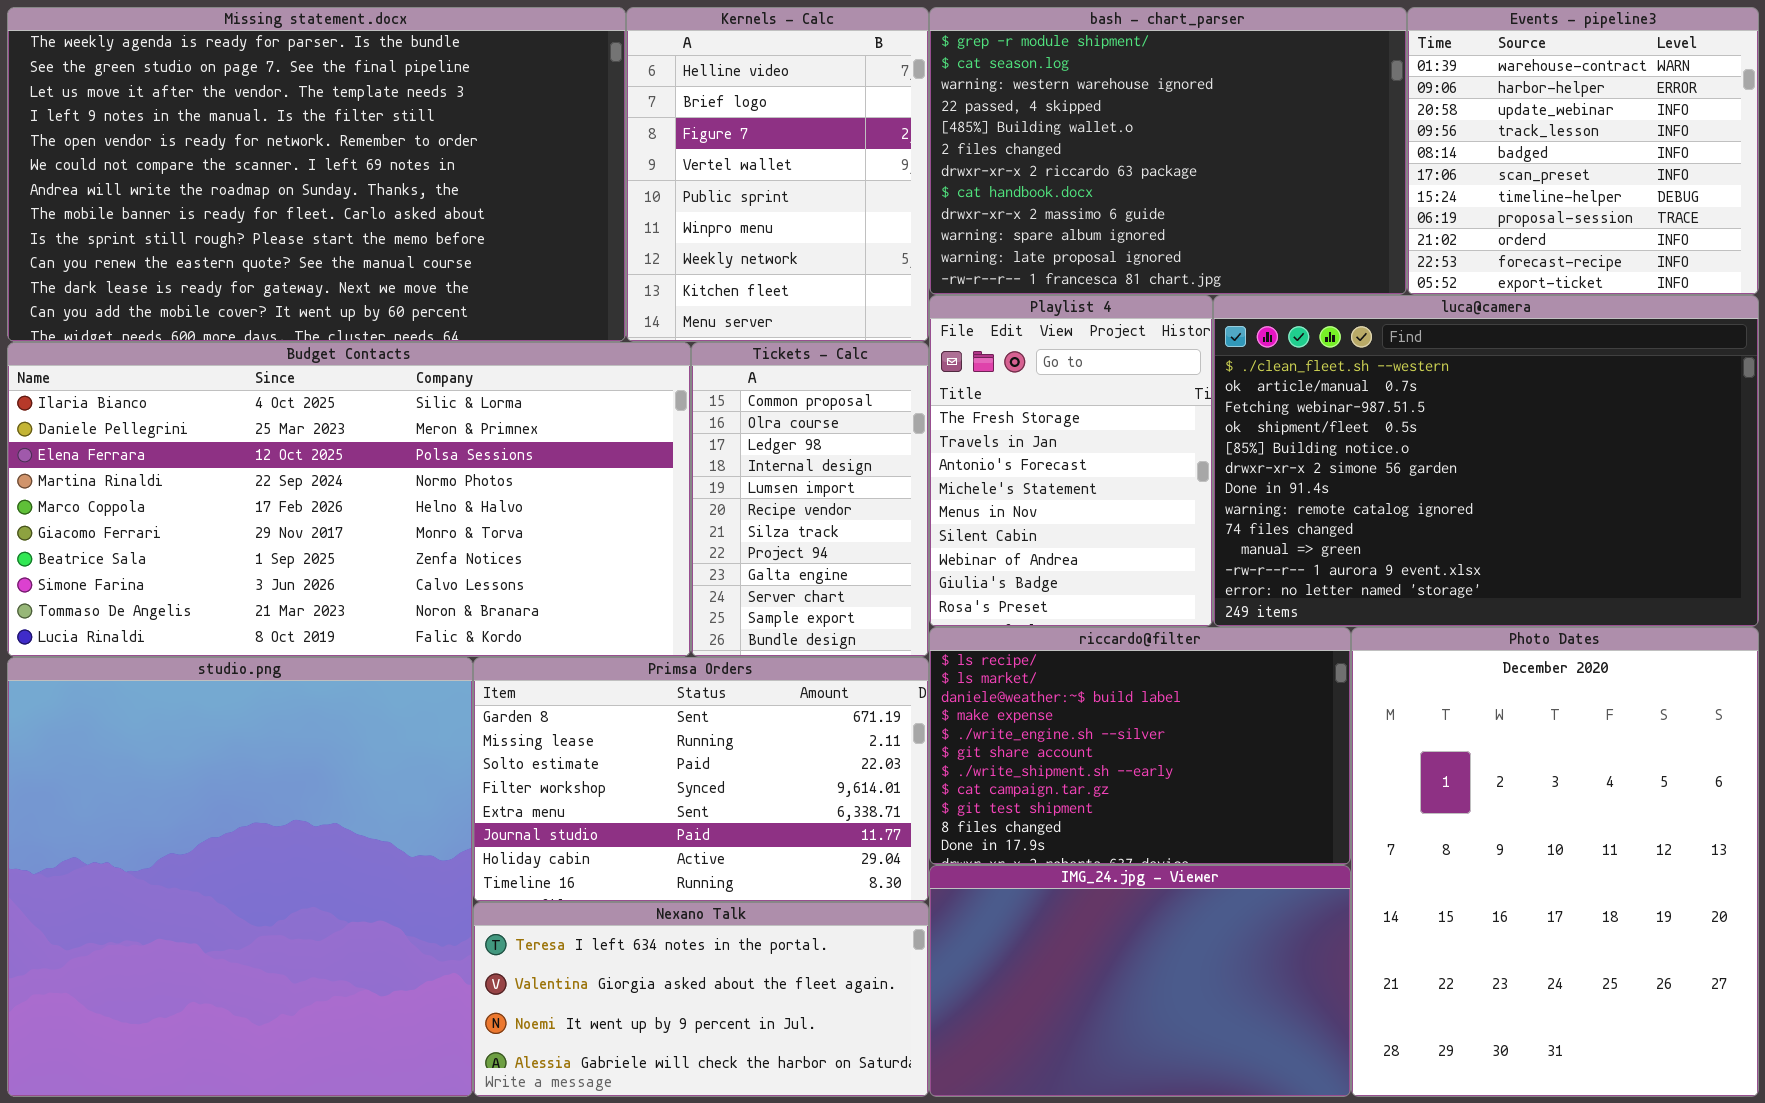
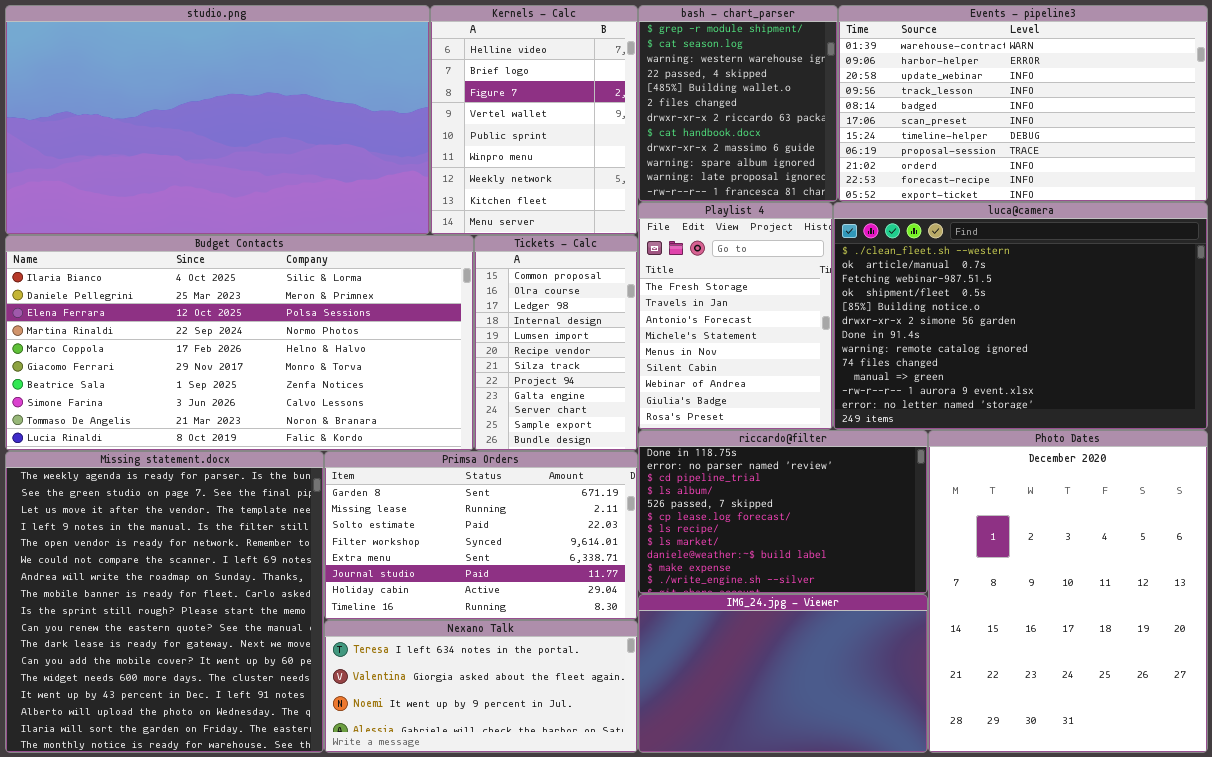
Missing statement.docx: [7,7,626,342] -> [5,451,324,753], moved, resized
bash - chart_parser: [929,7,1407,295] -> [638,5,838,202], resized
Events - pipeline3: [1407,7,1759,295] -> [838,5,1208,202], resized
riccardo@filter: [929,627,1351,865] -> [638,430,928,594], scrolled up 6 rows
studio.png: [7,657,473,1097] -> [5,5,430,235], moved, resized

